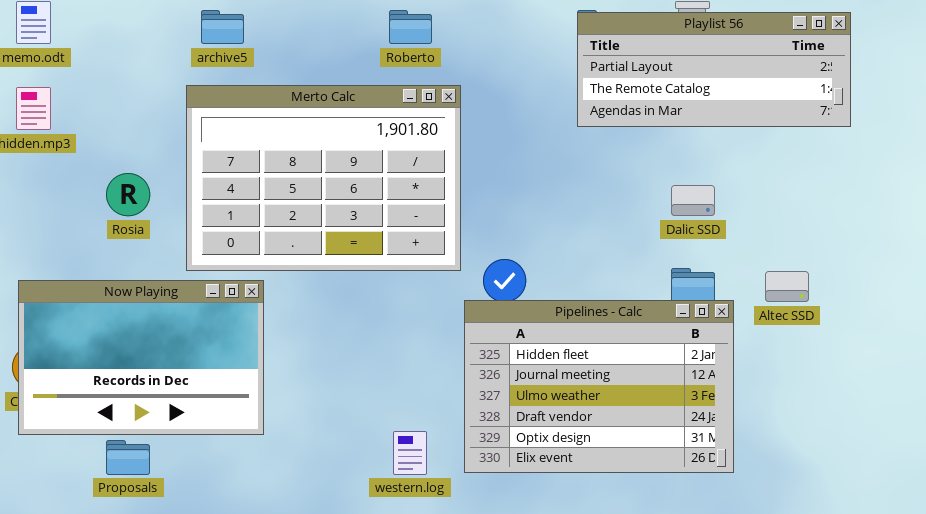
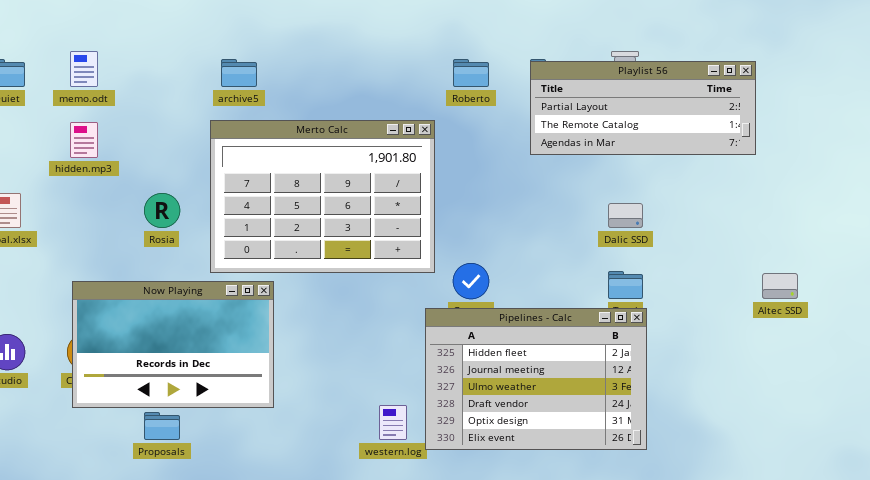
Roberto: [389,10,432,44] -> [453,59,489,87], moved
Altec SSD: [765,271,809,302] -> [762,273,798,299], moved
Pipelines - Calc: [464,300,734,473] -> [425,308,647,450], moved

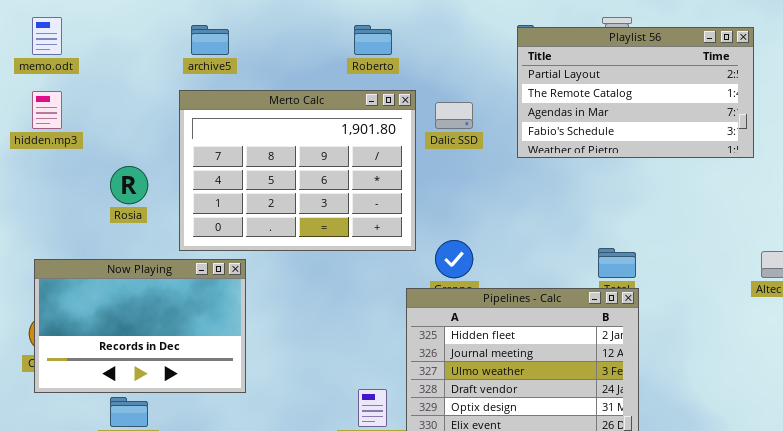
Roberto: [453,59,489,87] -> [354,25,392,55], moved
Playlist 56: [530,61,756,155] -> [517,27,754,158], resized
Dalic SSD: [608,203,643,228] -> [435,102,473,129], moved

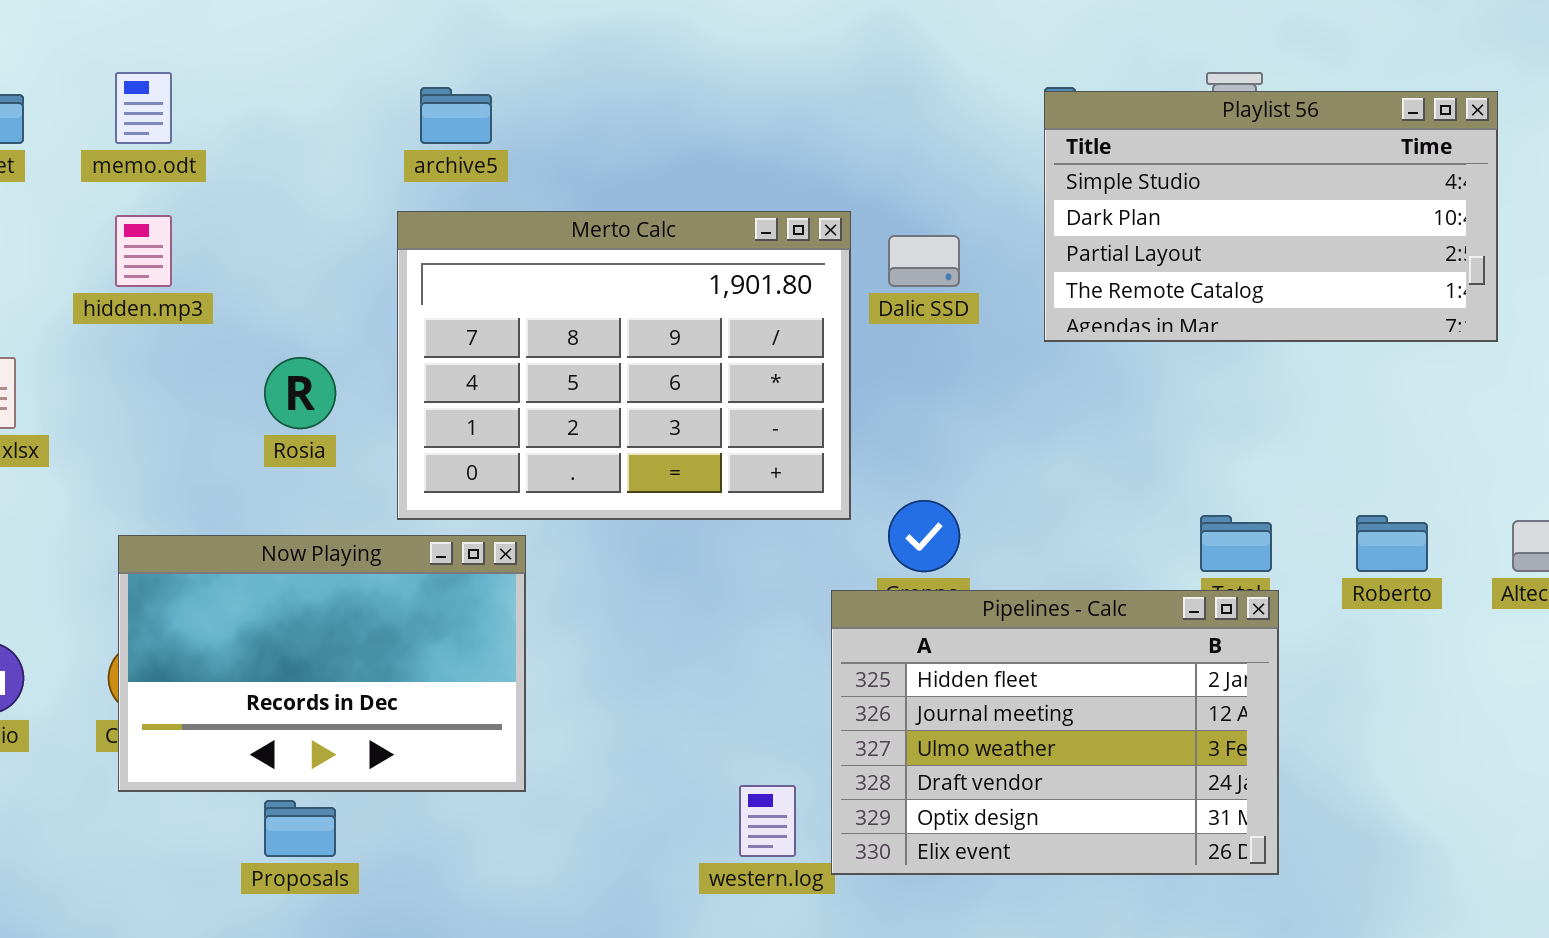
Roberto: [354,25,392,55] -> [1356,515,1428,572], moved
Playlist 56: [517,27,754,158] -> [1044,91,1498,342], scrolled up 2 rows

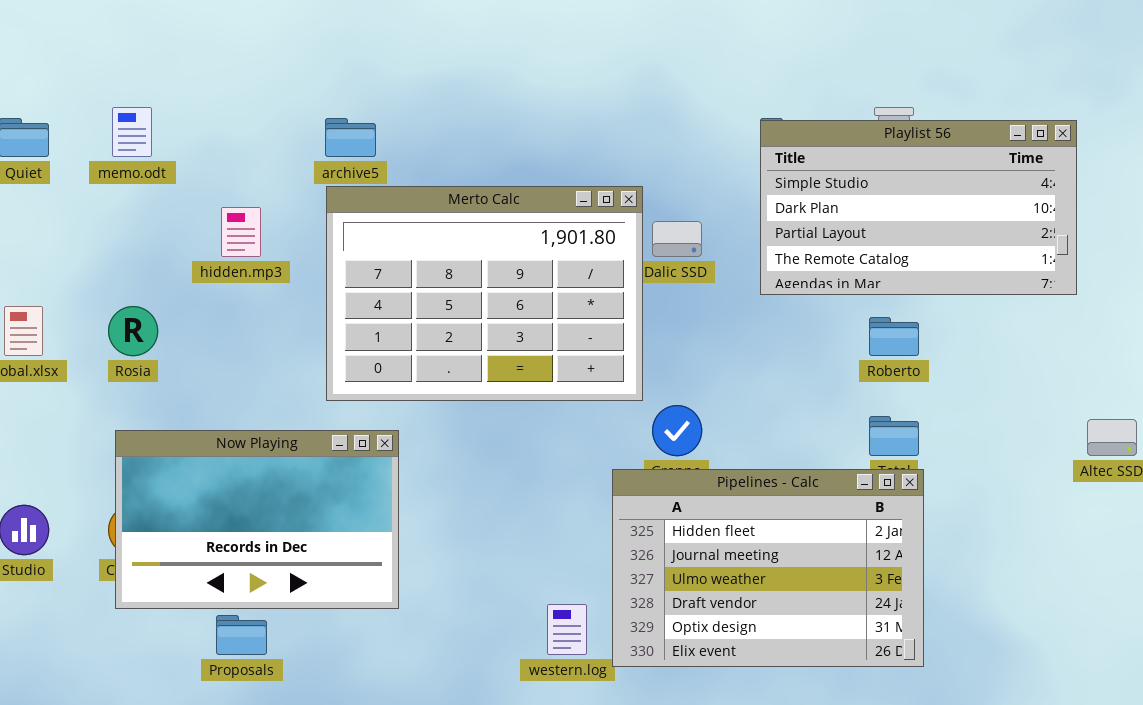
Merto Calc: [397,211,851,520] -> [326,186,643,401], moved
hidden.mp3: [115,215,172,287] -> [221,207,261,257], moved
Rosia: [264,357,336,429] -> [108,306,158,356], moved
Roberto: [1356,515,1428,572] -> [869,317,919,356], moved

